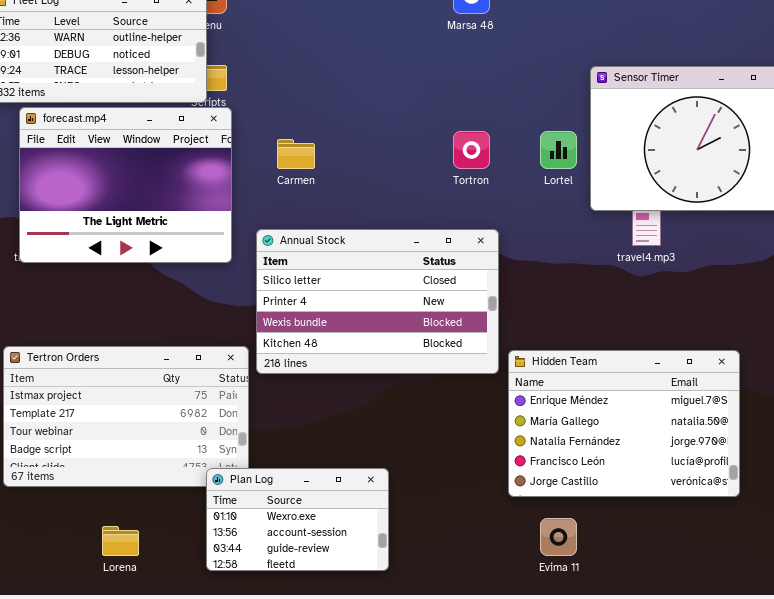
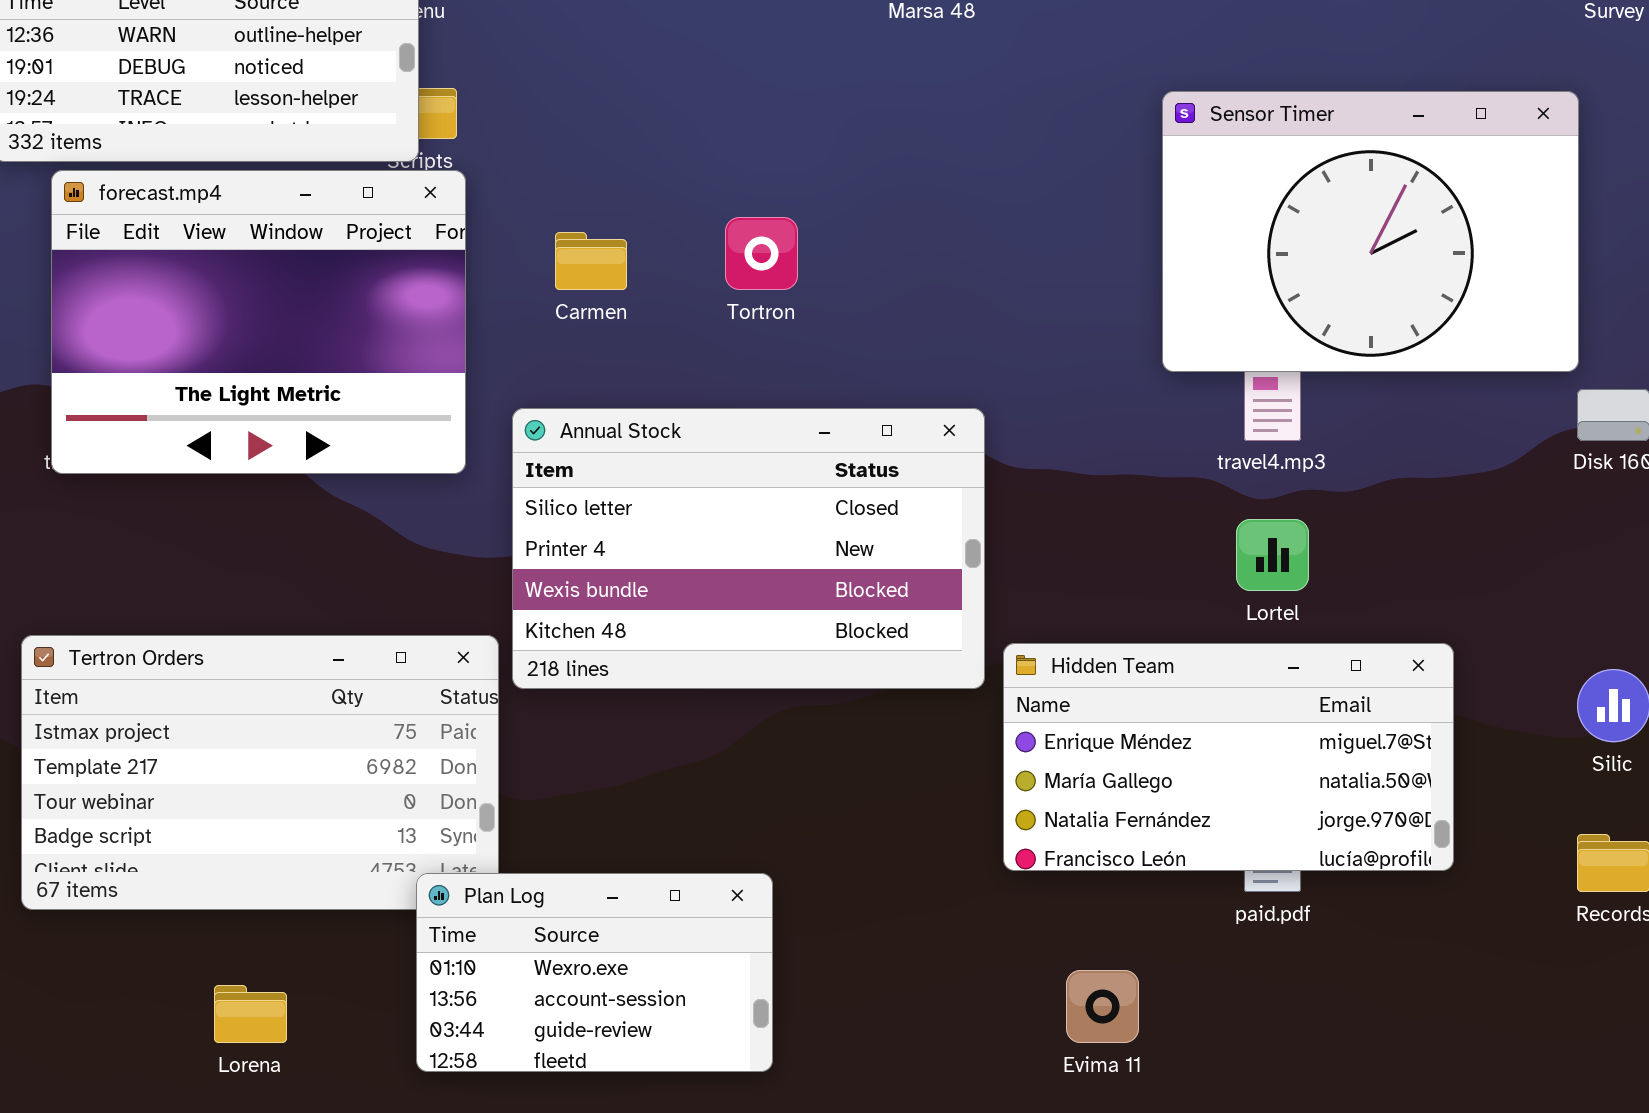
Tortron: [453,131,490,169] -> [725,217,798,290], moved
Lortel: [540,131,577,169] -> [1236,519,1309,591], moved
Hidden Team: [508,350,740,497] -> [1003,643,1454,871], resized

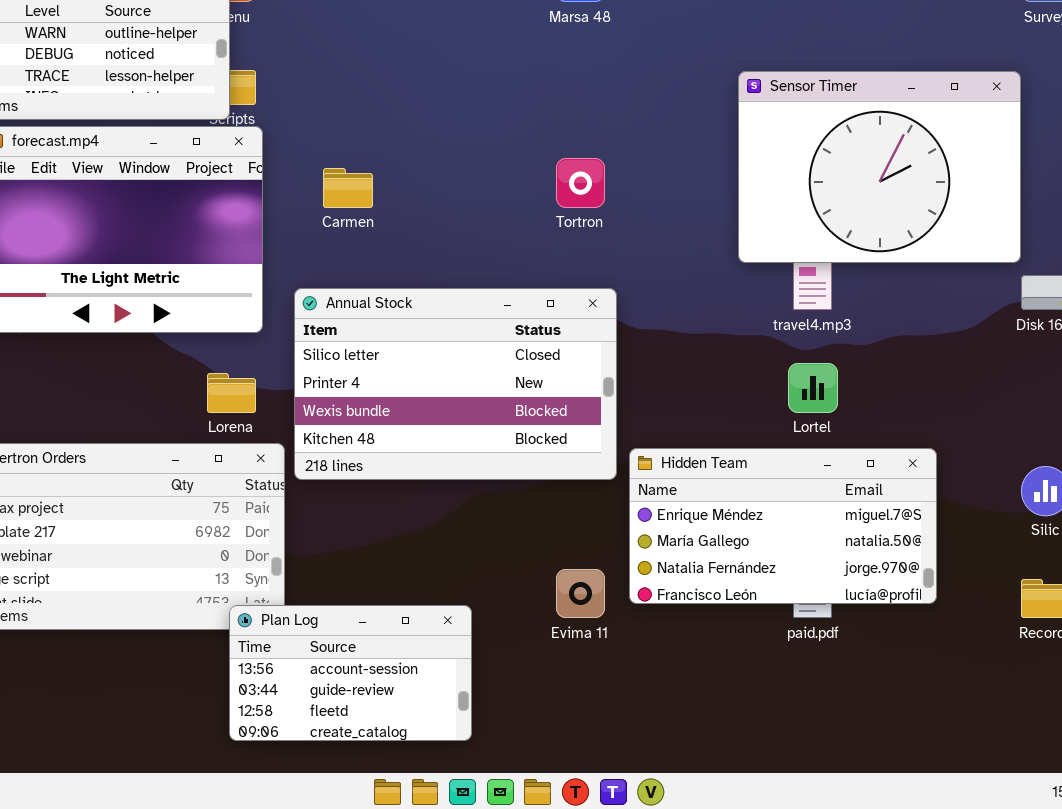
Tortron: [725,217,798,290] -> [556,158,605,208], moved
Plan Log: [416,873,773,1072] -> [229,605,472,741], scrolled down 1 row
Evima 11: [1066,970,1139,1043] -> [556,569,605,618], moved
Lorena: [214,985,287,1043] -> [207,373,256,413], moved

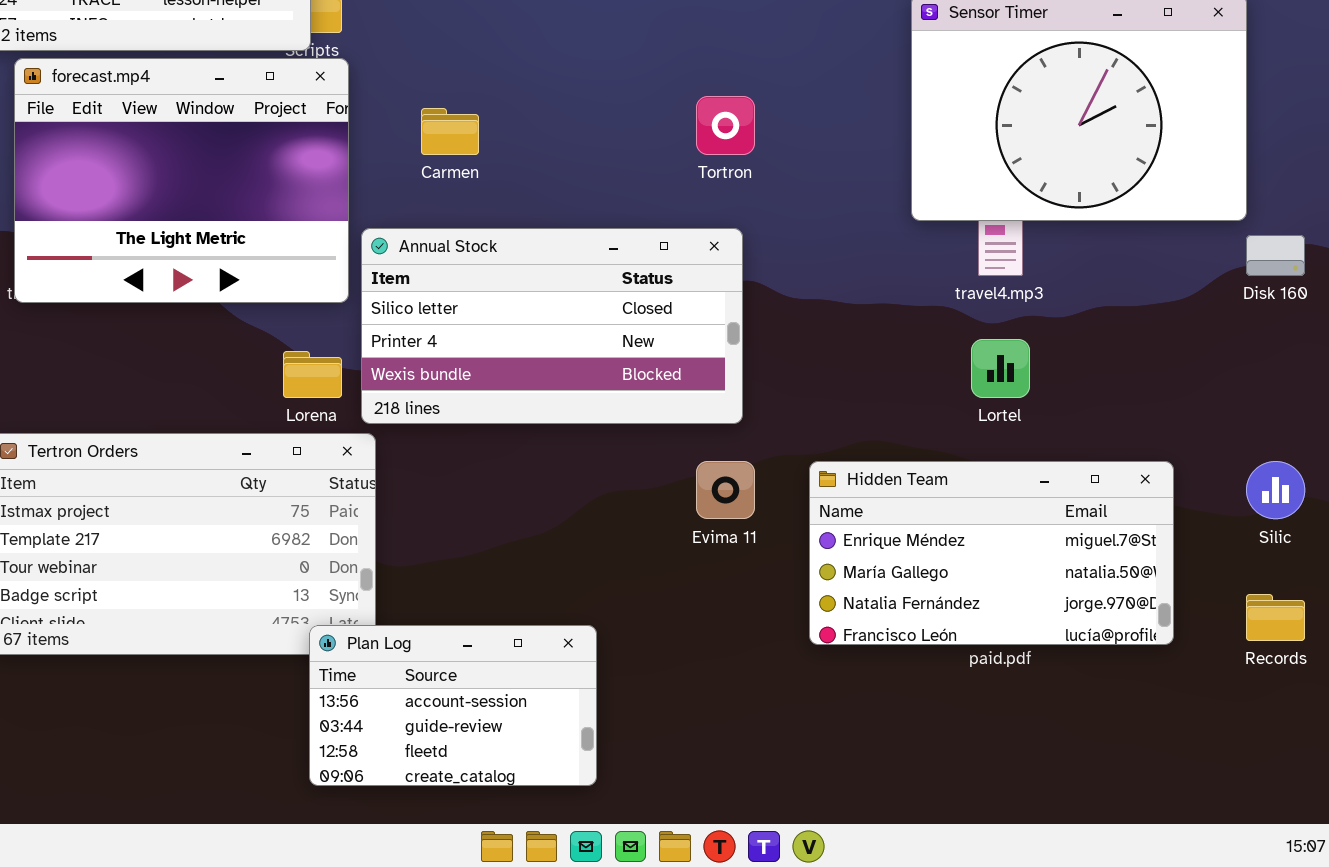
Annual Stock: [294,288,617,480] -> [361,228,743,424], moved, resized
Hidden Team: [629,448,937,604] -> [809,461,1174,645], moved
Evima 11: [556,569,605,618] -> [696,461,755,519], moved

